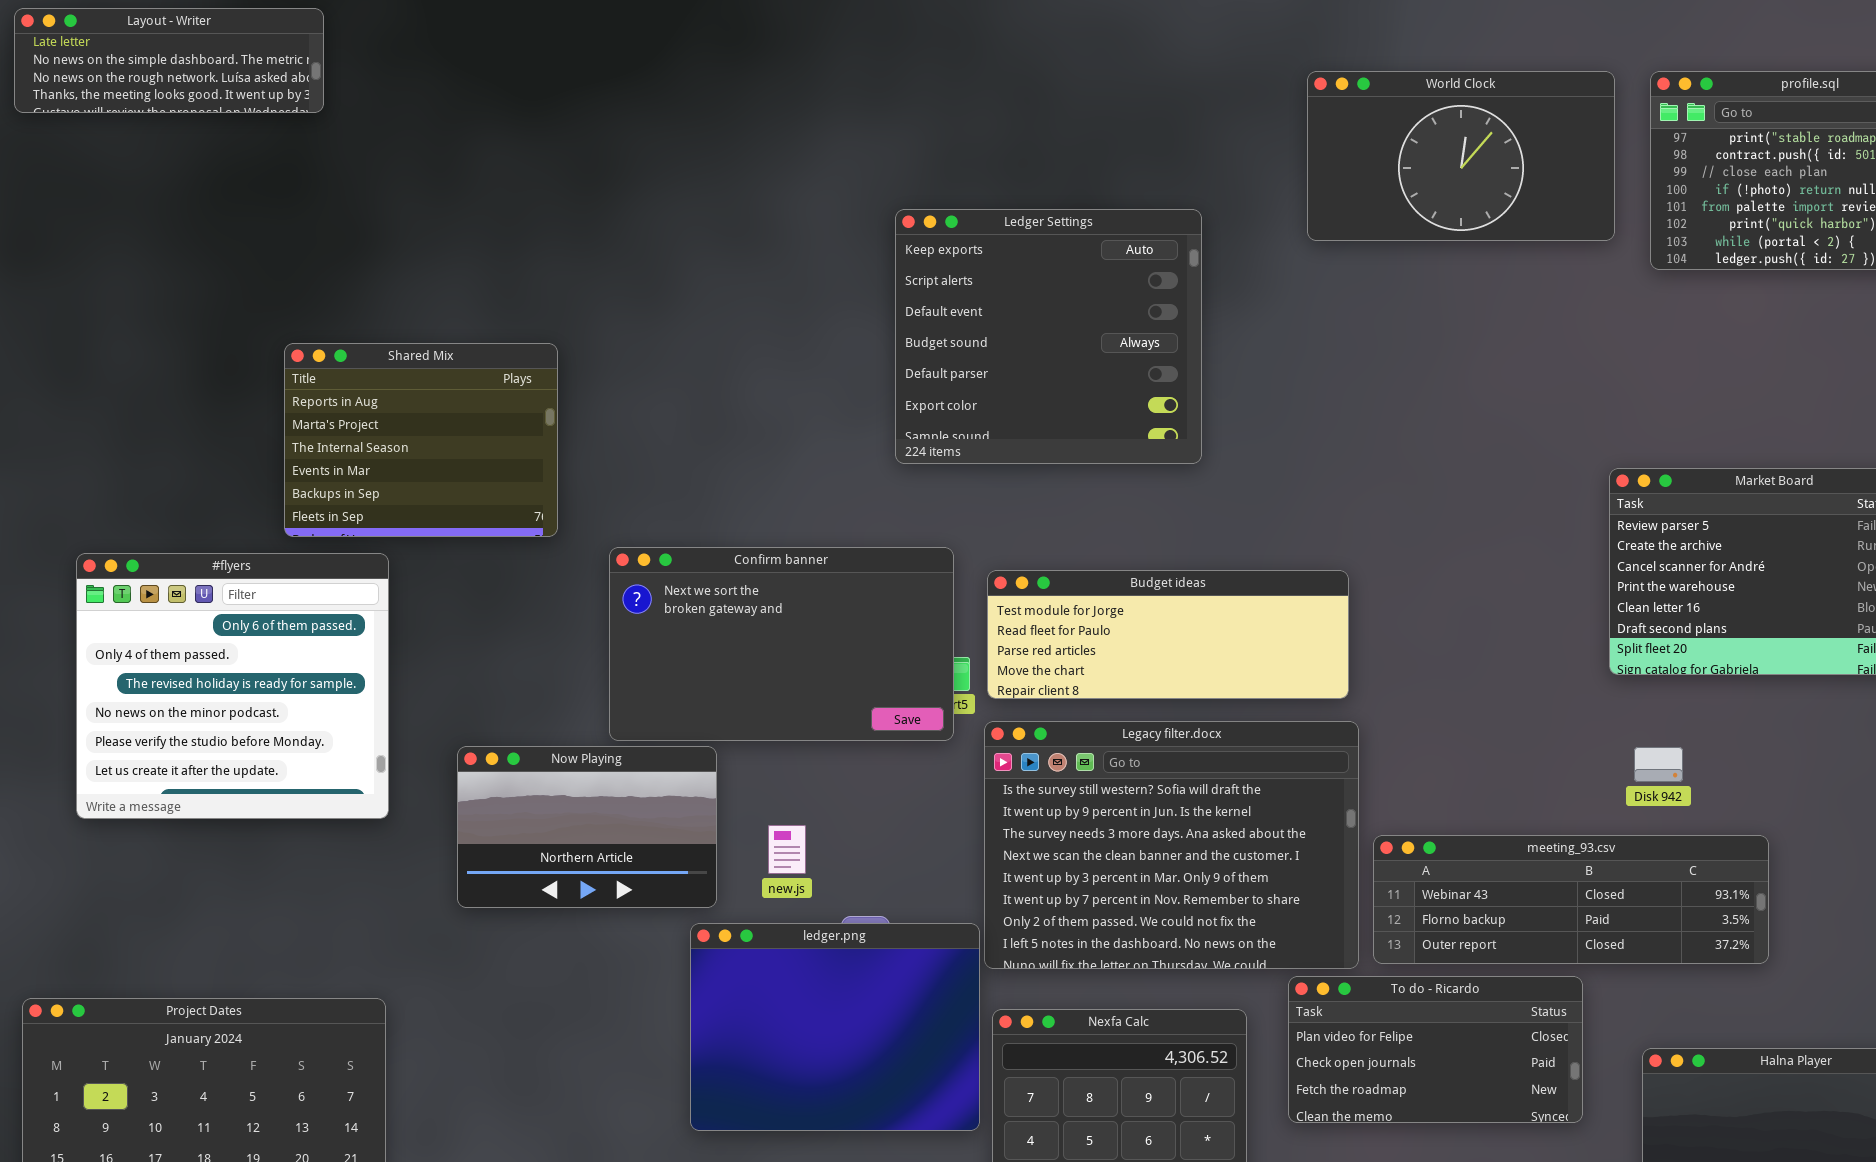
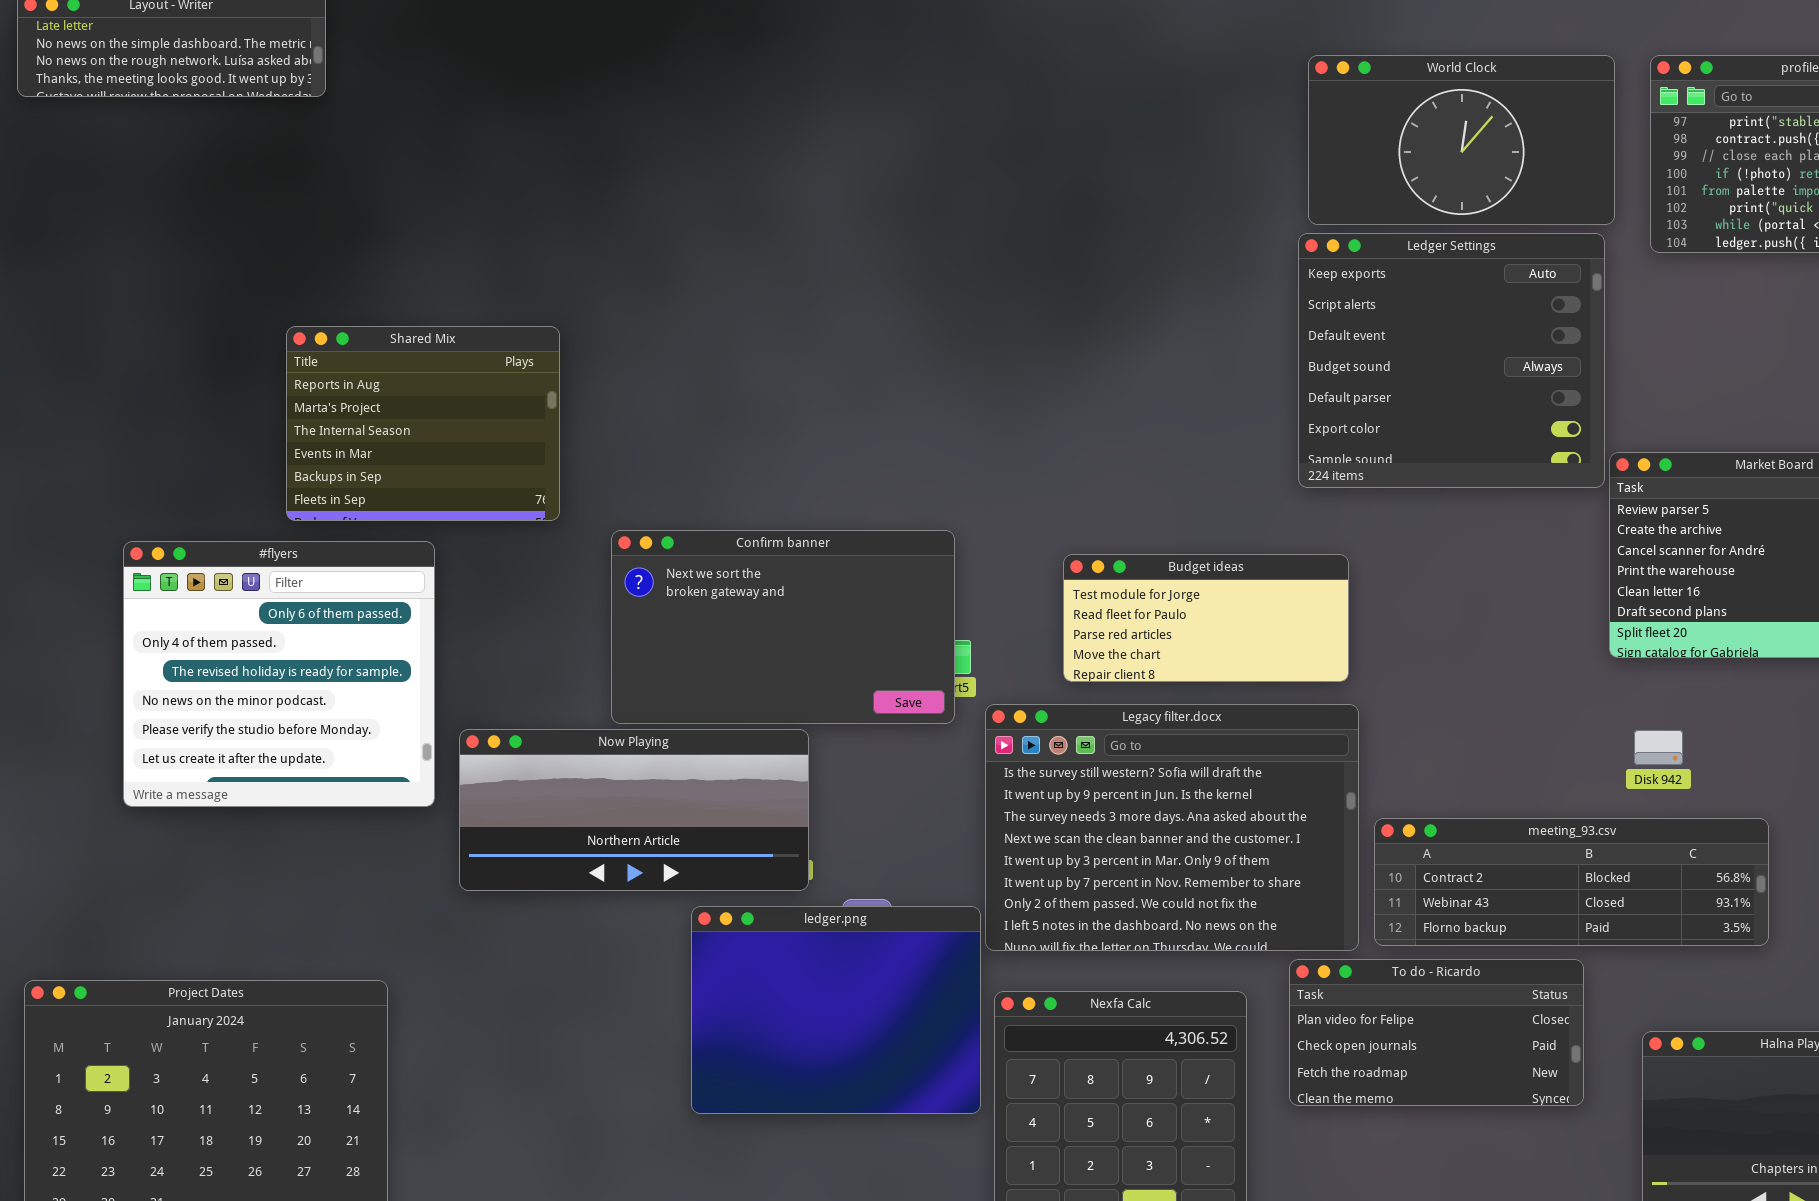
Ledger Settings: [895,209,1202,464] -> [1298,233,1605,488], moved
#flyers: [76,553,389,819] -> [123,541,435,807], moved
Budget ideas: [987,570,1349,699] -> [1063,554,1349,682], resized
Now Playing: [457,746,717,908] -> [459,729,809,891], resized
meeting_93.csv: [1373,835,1769,964] -> [1374,818,1769,946], scrolled up 1 row

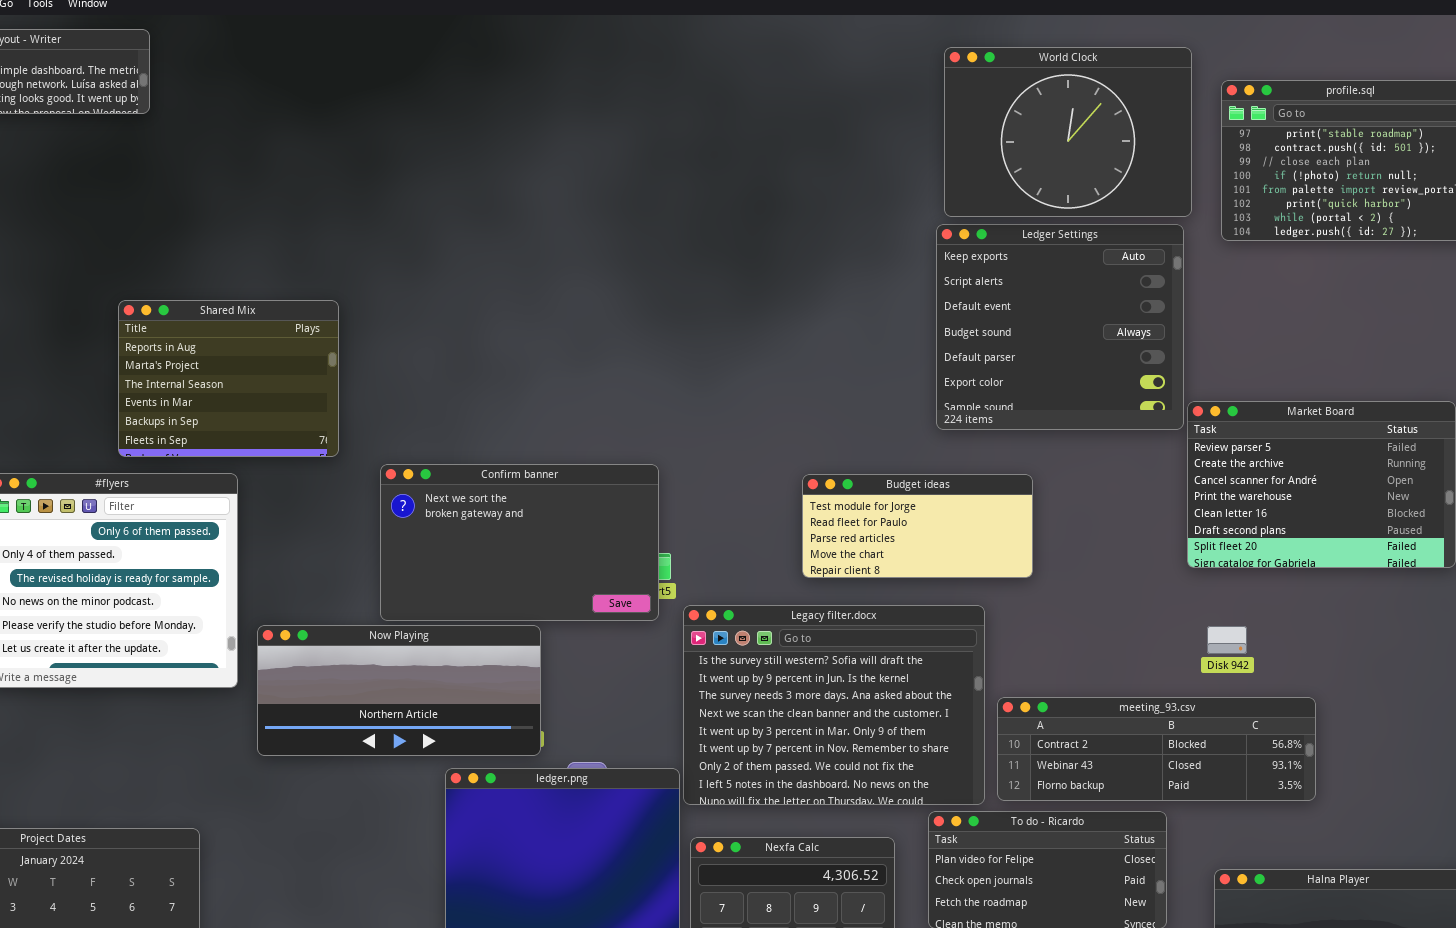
World Clock: [1308,55,1615,225] -> [944,47,1192,217], resized
Budget ideas: [1063,554,1349,682] -> [802,474,1033,578], moved

